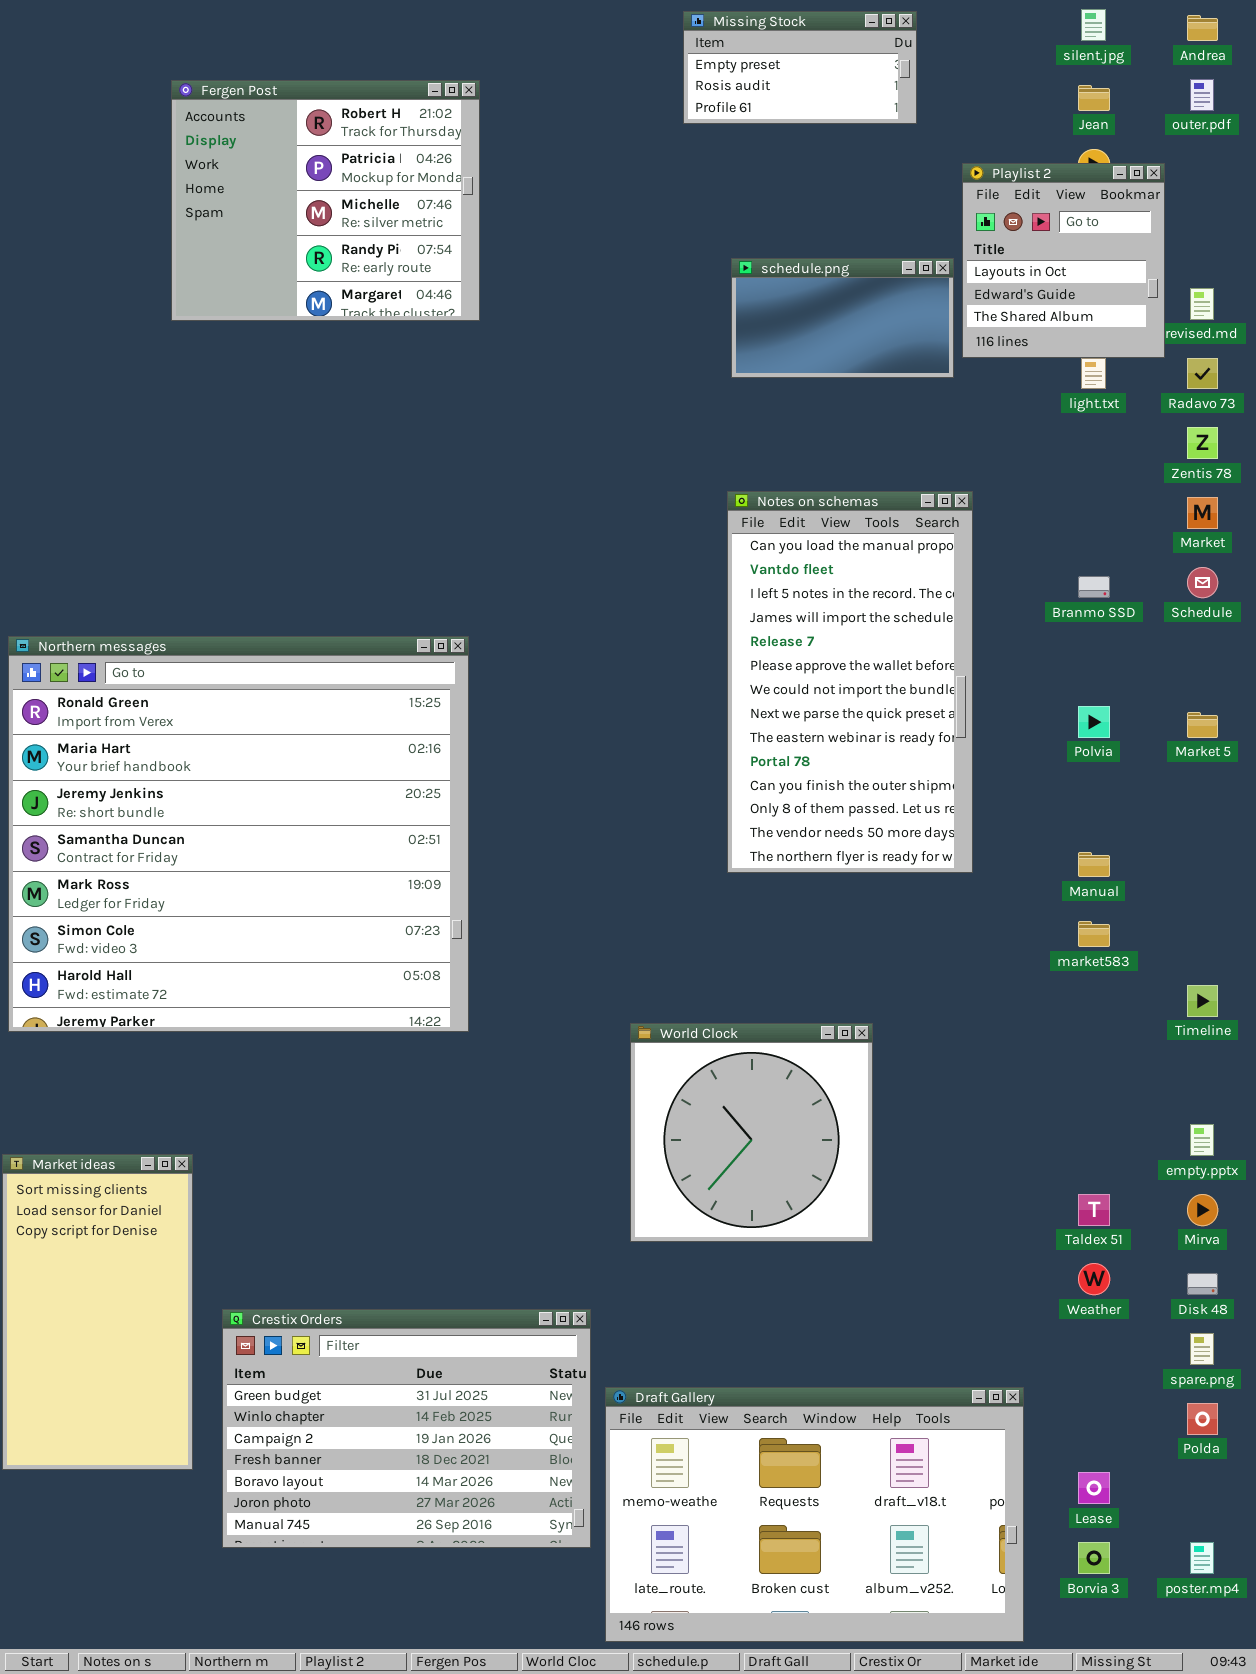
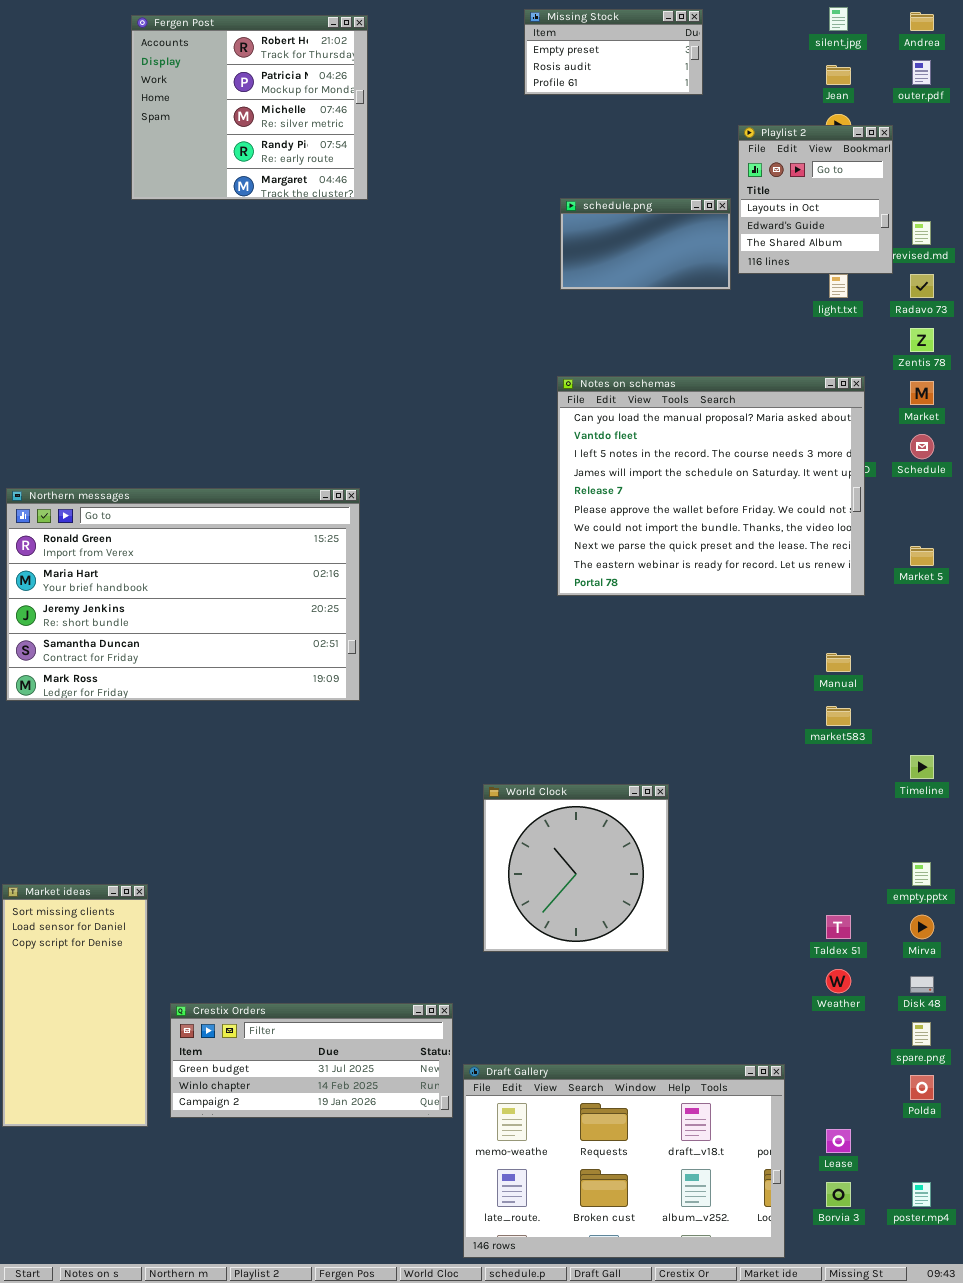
Fergen Post: [171,80,480,321] -> [131,15,368,200], moved
Notes on schemas: [727,491,973,873] -> [557,376,865,596], resized
Northern messages: [8,636,469,1032] -> [6,488,360,701], resized
Crestix Orders: [222,1309,591,1548] -> [170,1003,453,1118], resized

